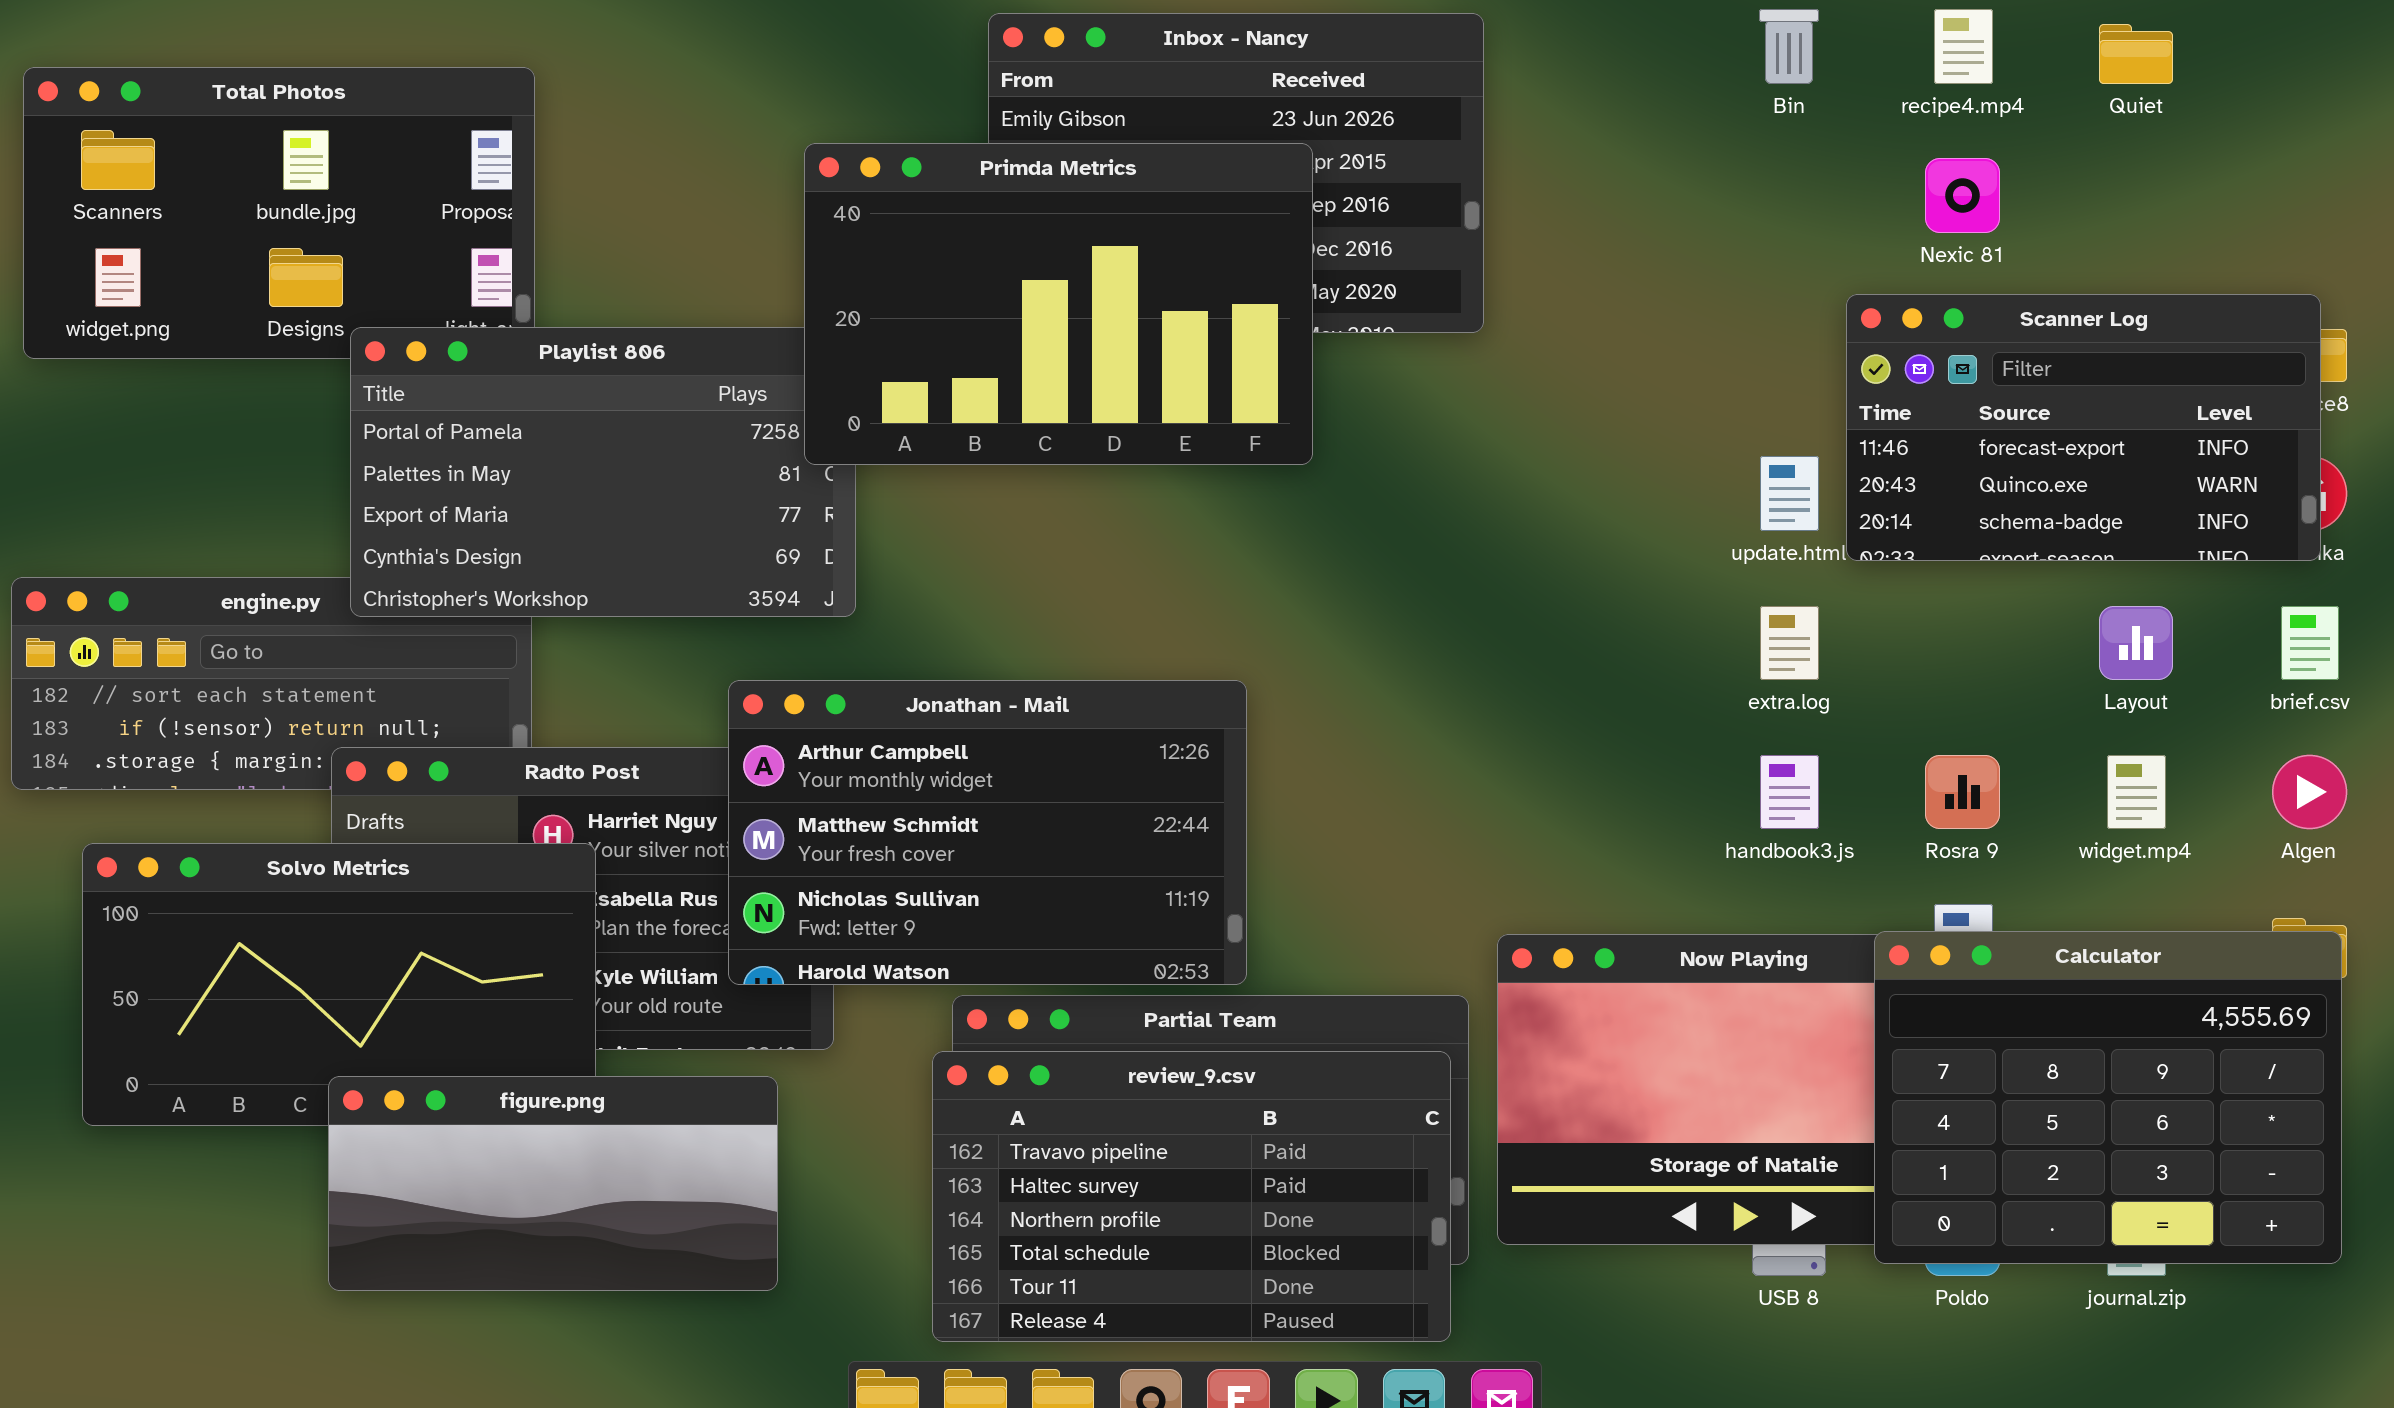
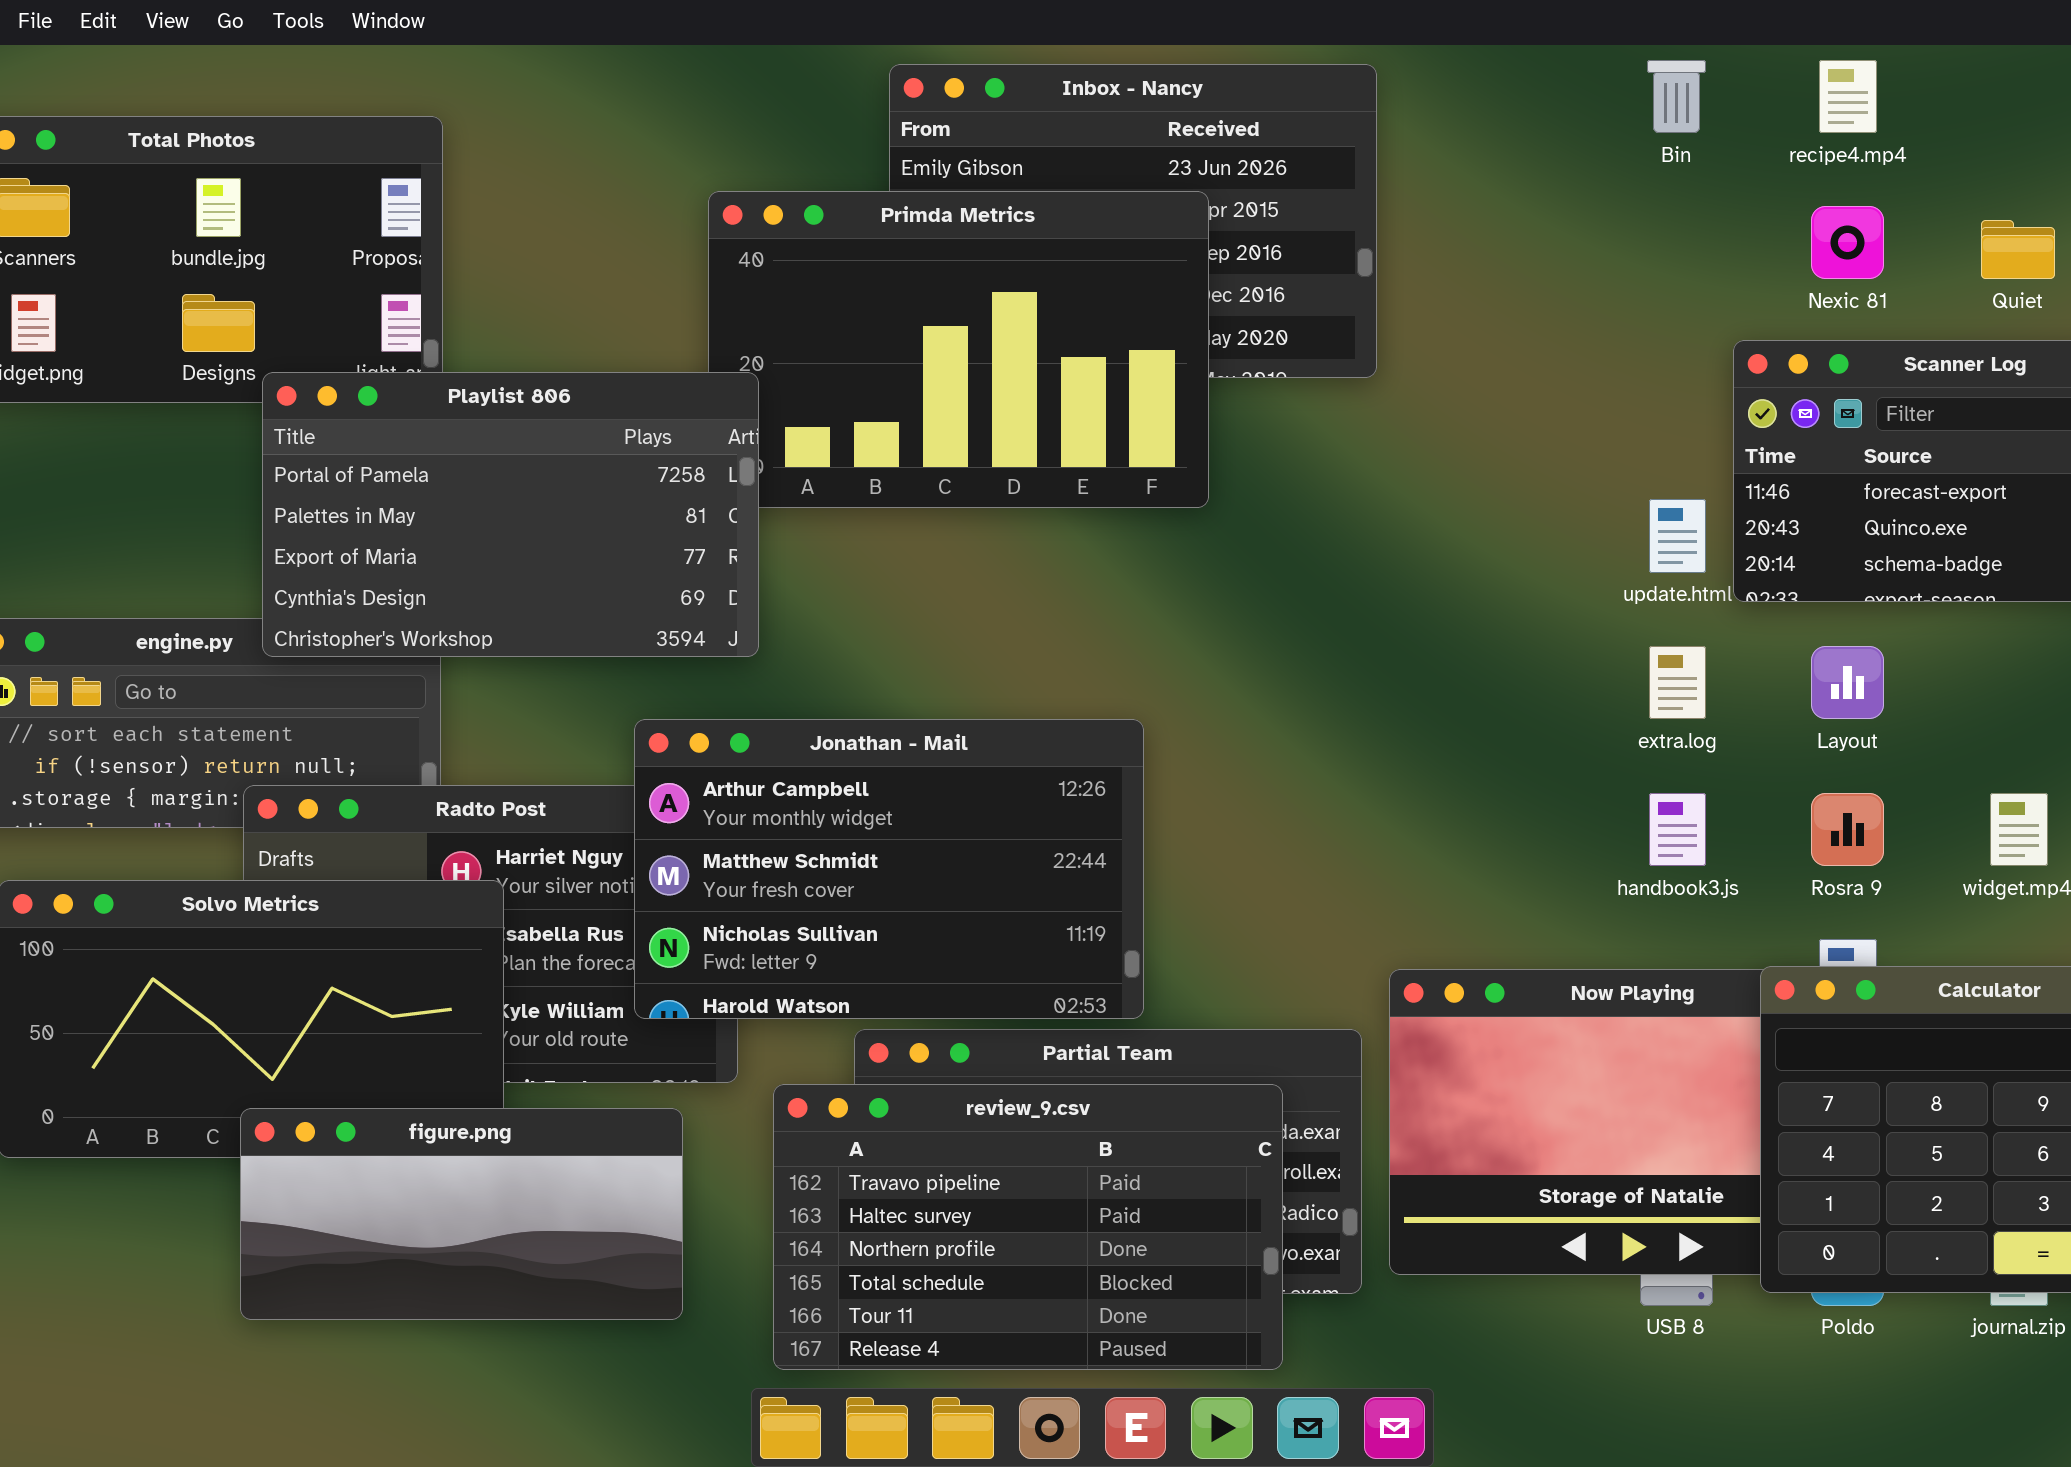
Quiet: [2099,24,2173,84] -> [1981,220,2055,279], moved
Playlist 806: [350,327,856,617] -> [262,372,759,657], raised
Layout: [2099,606,2173,680] -> [1811,646,1884,719], moved
review_9.csv: [932,1051,1451,1342] -> [773,1084,1283,1370], moved

